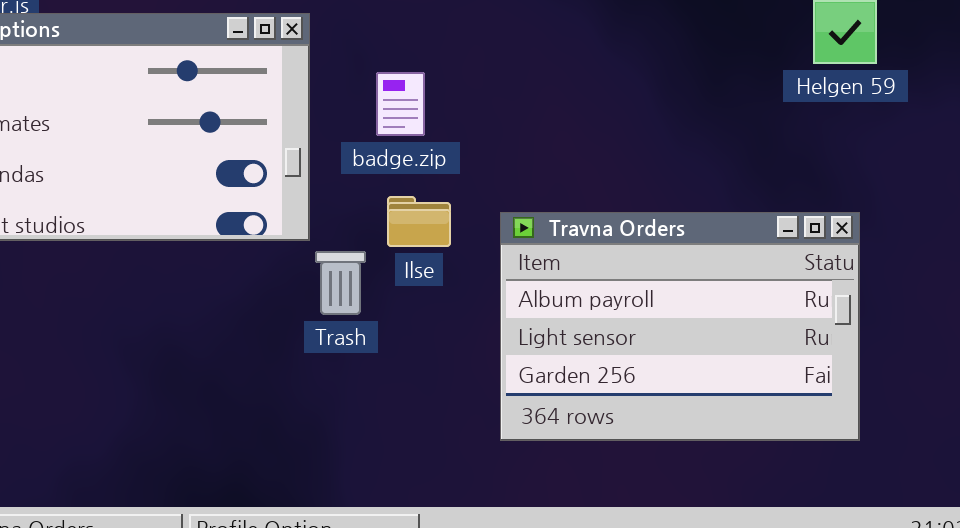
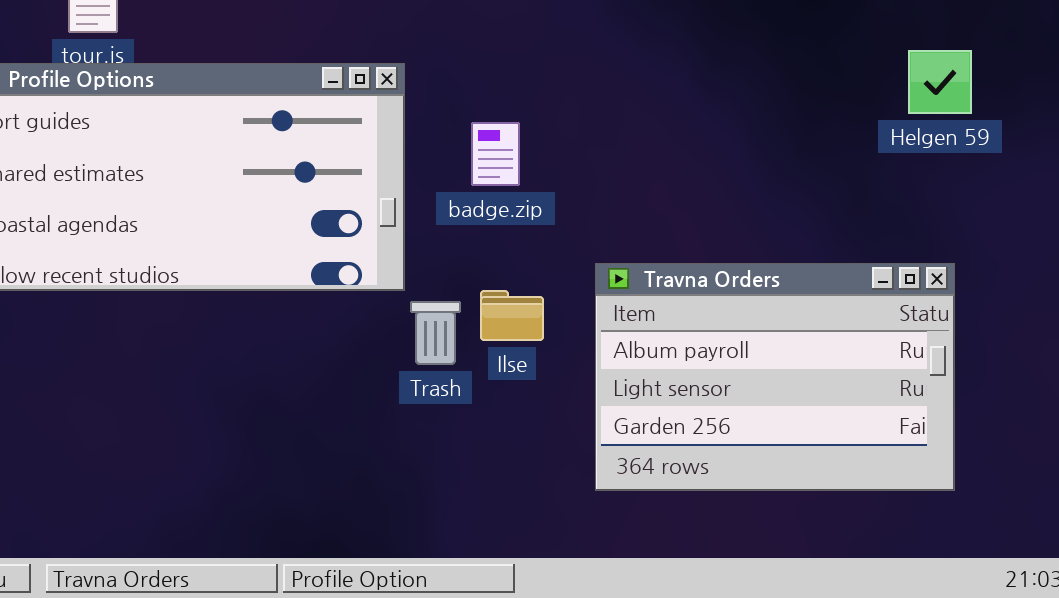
Ilse: [387,196,451,247] -> [480,290,544,341], moved

